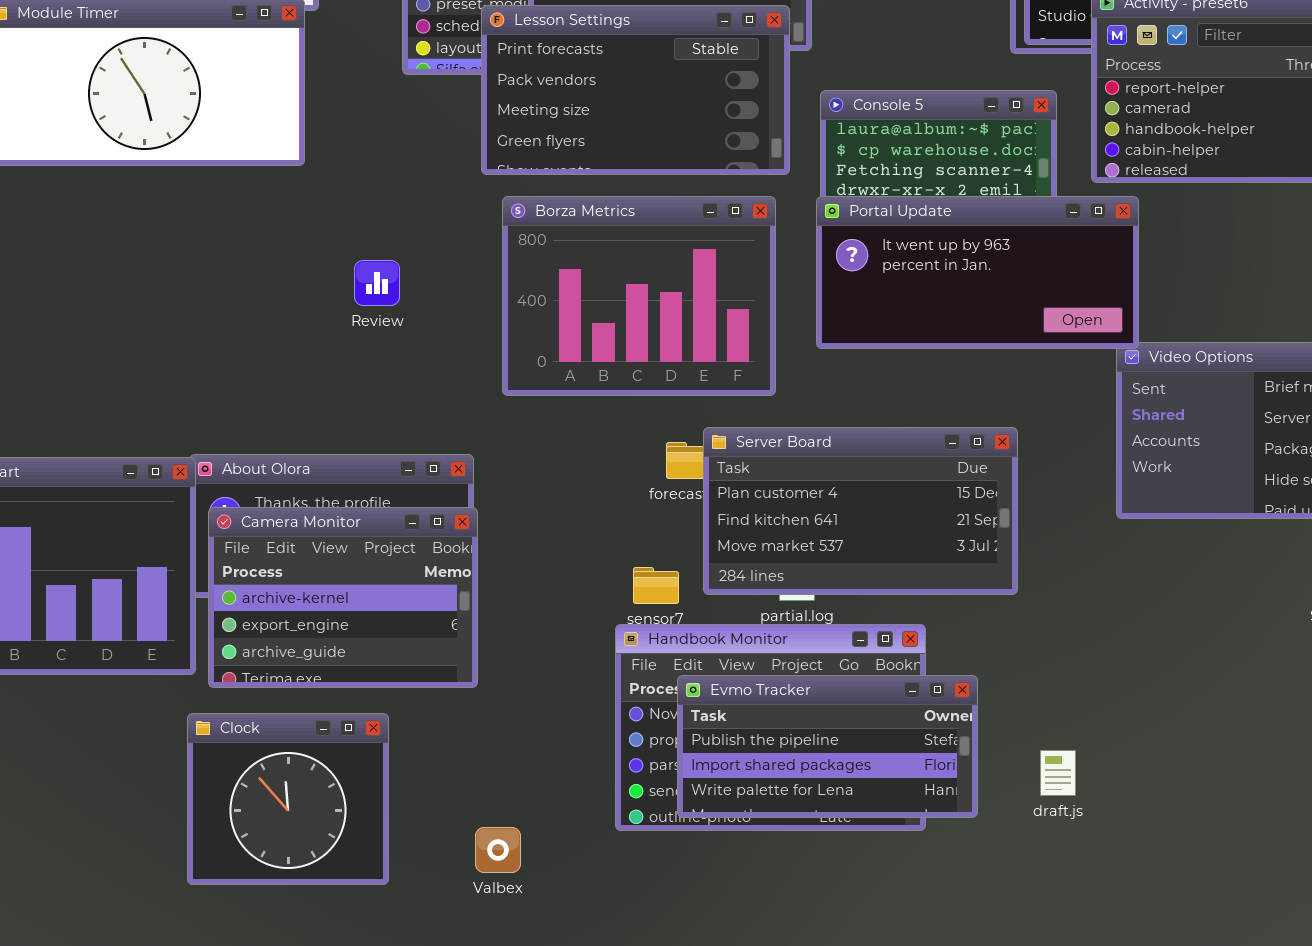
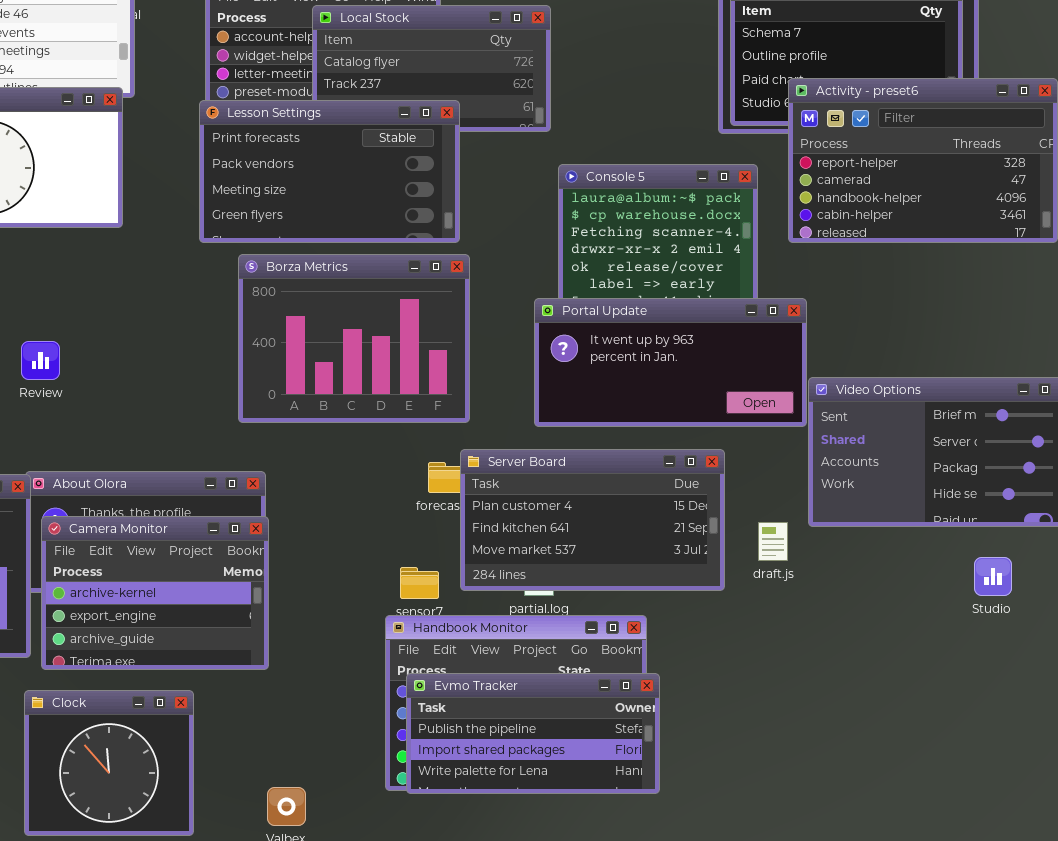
Lesson Settings: [481,5,790,175] -> [199,100,460,243], moved
Borza Metrics: [502,196,776,396] -> [238,254,470,423], moved
Portal Update: [816,196,1139,349] -> [534,298,807,427], moved
Review: [354,260,400,306] -> [21,341,60,380], moved
Evmo Tracker: [677,675,978,818] -> [406,673,660,794], moved
draft.js: [1040,750,1076,796] -> [758,522,788,561], moved

